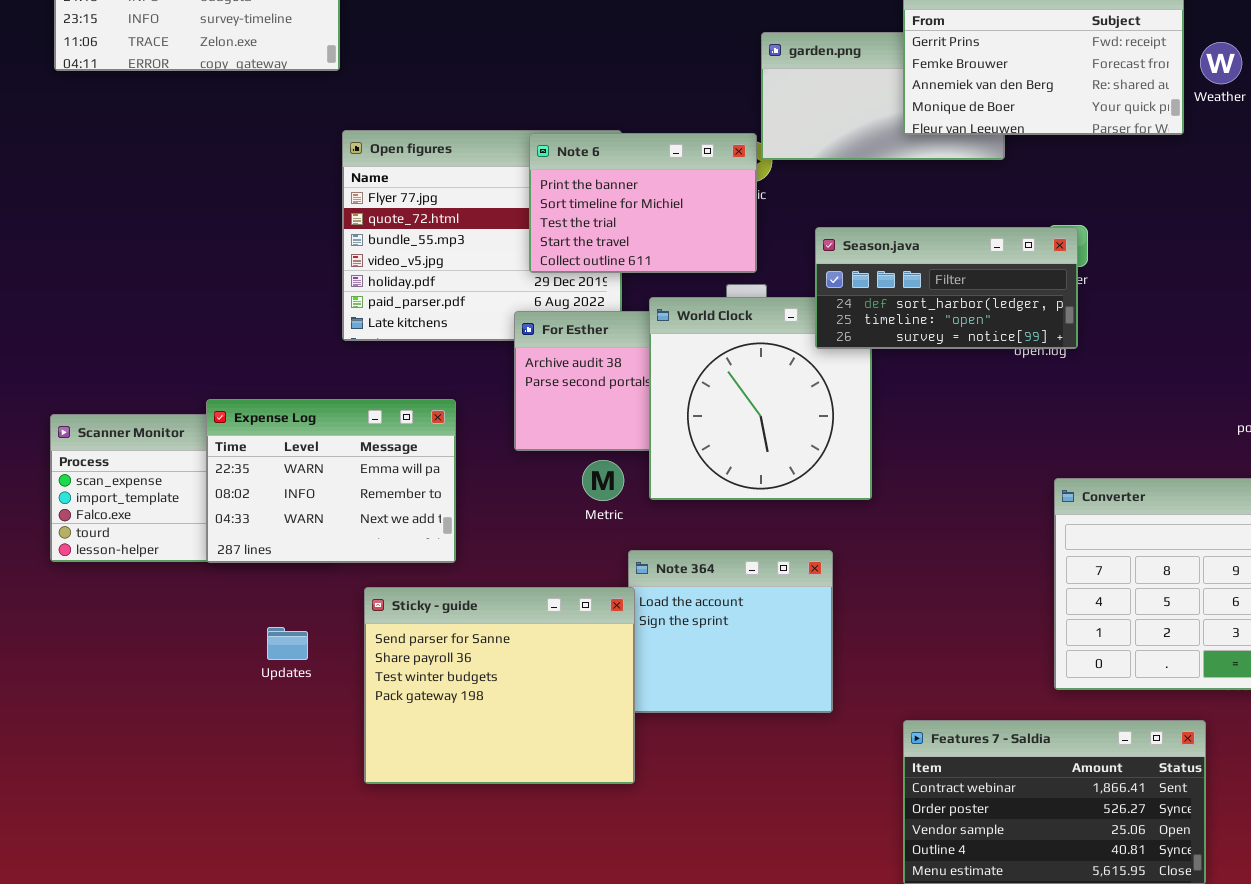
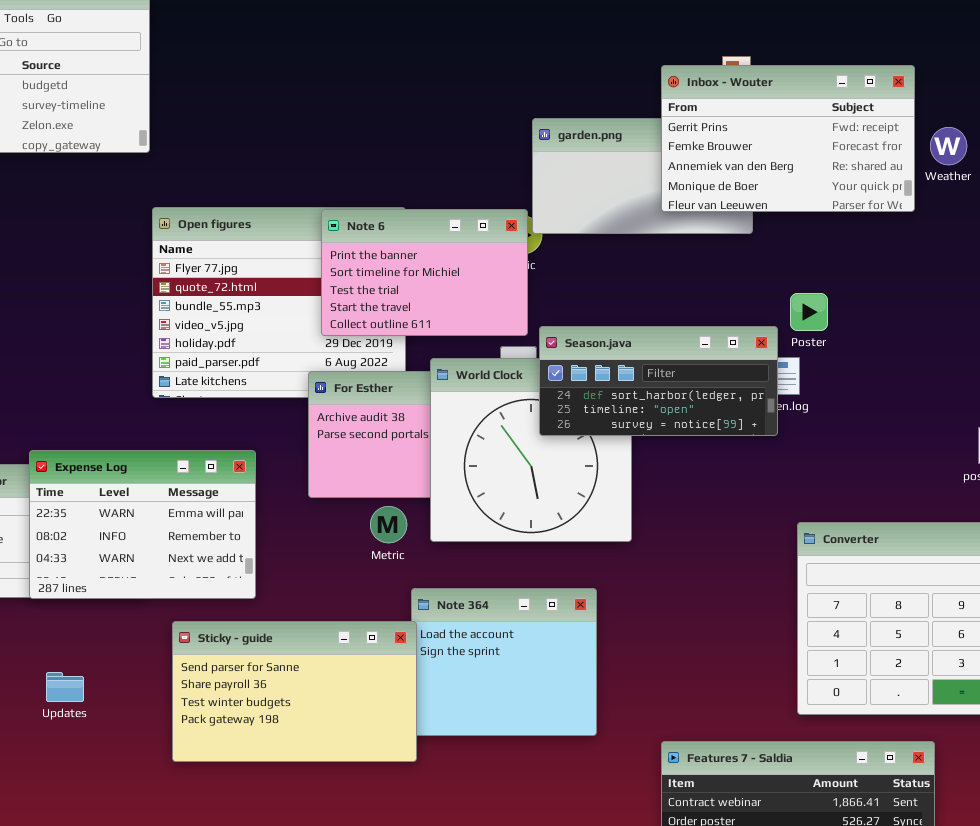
Season.java: [815,227,1078,349] -> [539,326,778,436], moved
Sticky - guide: [364,587,635,784] -> [172,621,417,762], resized
Updates: [267,627,308,660] -> [46,672,84,702], moved

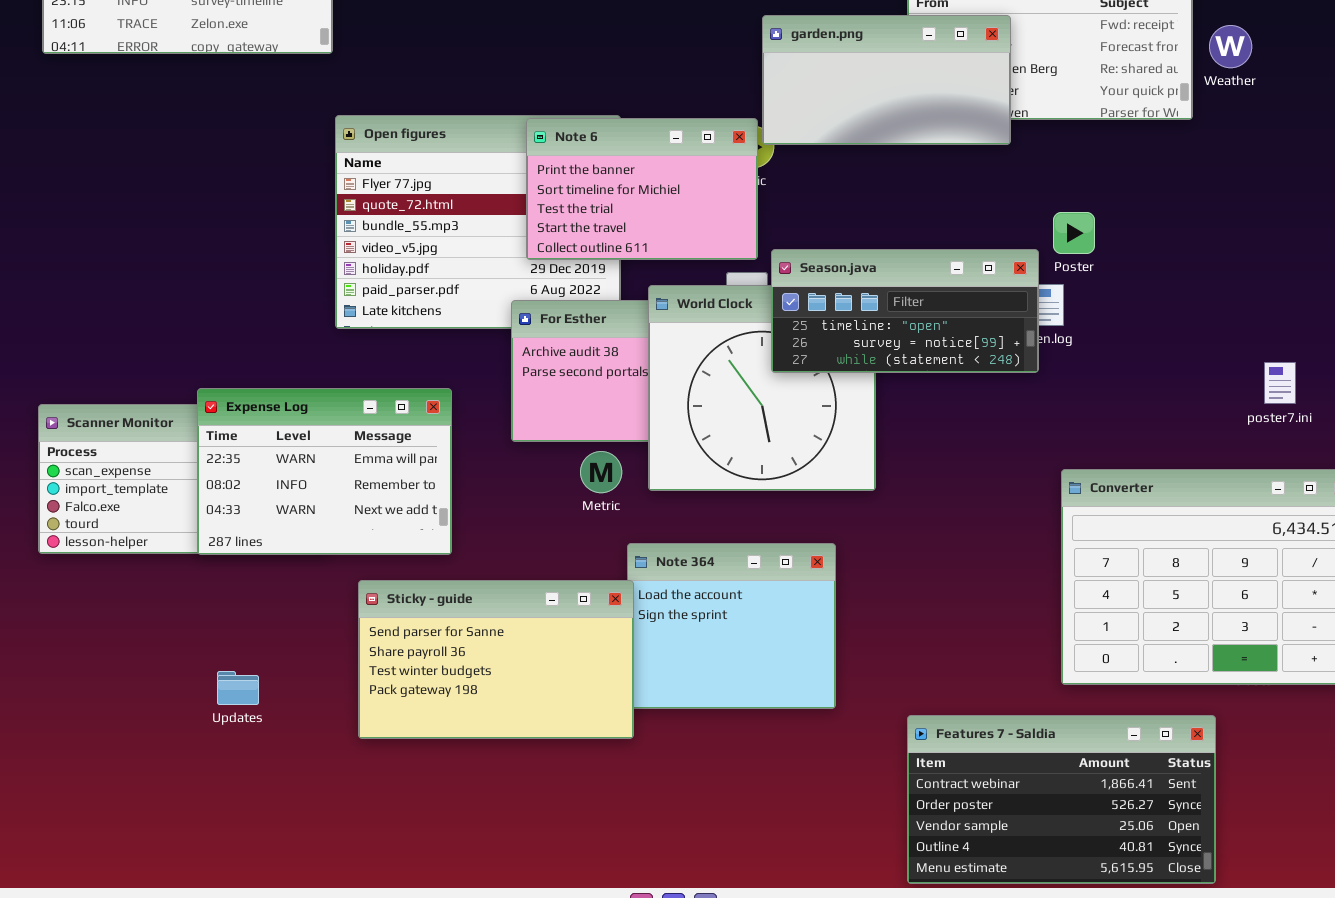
garden.png: [532,118,753,234] -> [762,15,1011,145], raised
Season.java: [539,326,778,436] -> [771,249,1039,373], scrolled down 1 row
Updates: [46,672,84,702] -> [217,671,259,705], moved

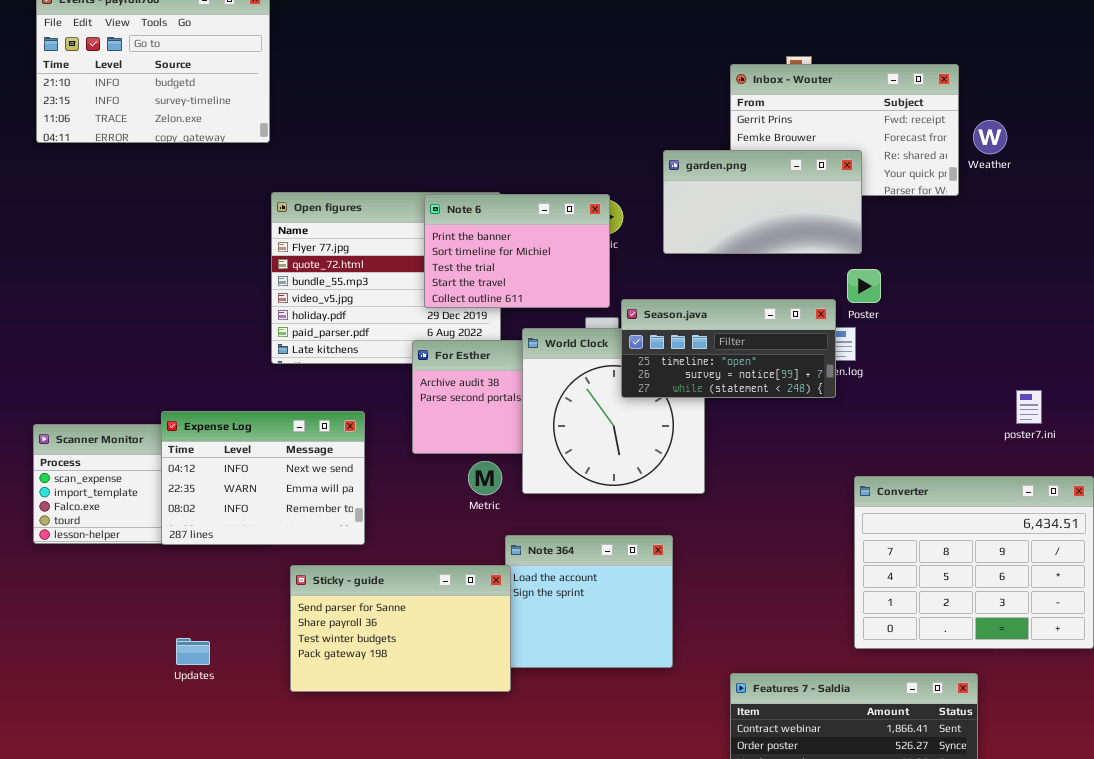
garden.png: [762,15,1011,145] -> [663,150,862,254], moved
Expense Log: [197,388,452,555] -> [161,411,365,545], scrolled up 1 row

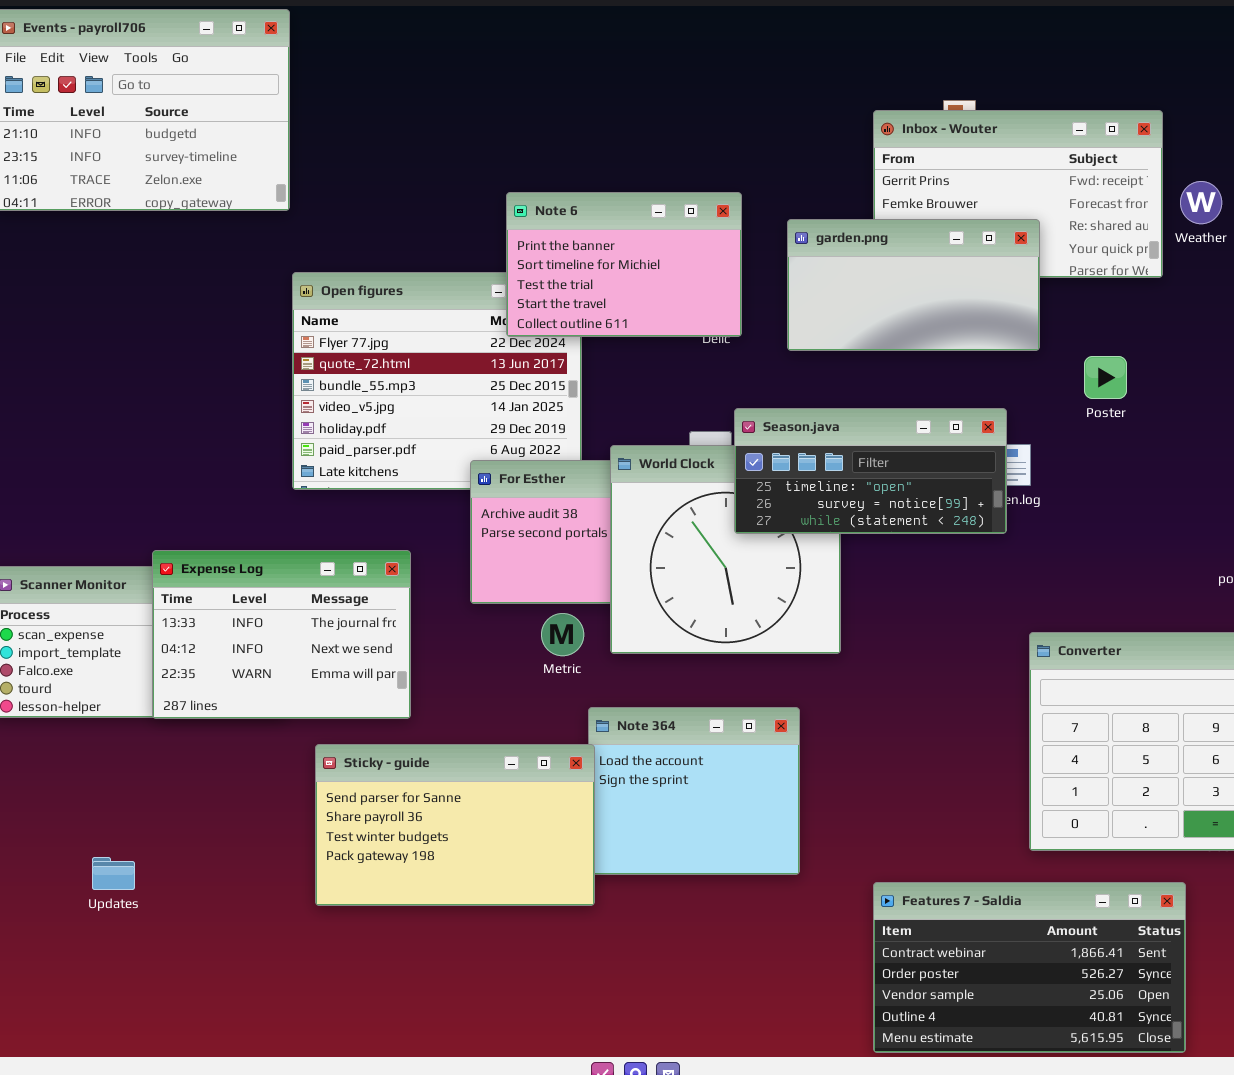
Note 6: [424,194,610,308] -> [506,192,742,337], moved
Poster: [847,269,881,303] -> [1084,356,1127,399], moved
Expense Log: [161,411,365,545] -> [152,550,411,719], scrolled up 1 row
Updates: [176,638,210,665] -> [92,857,135,890], moved

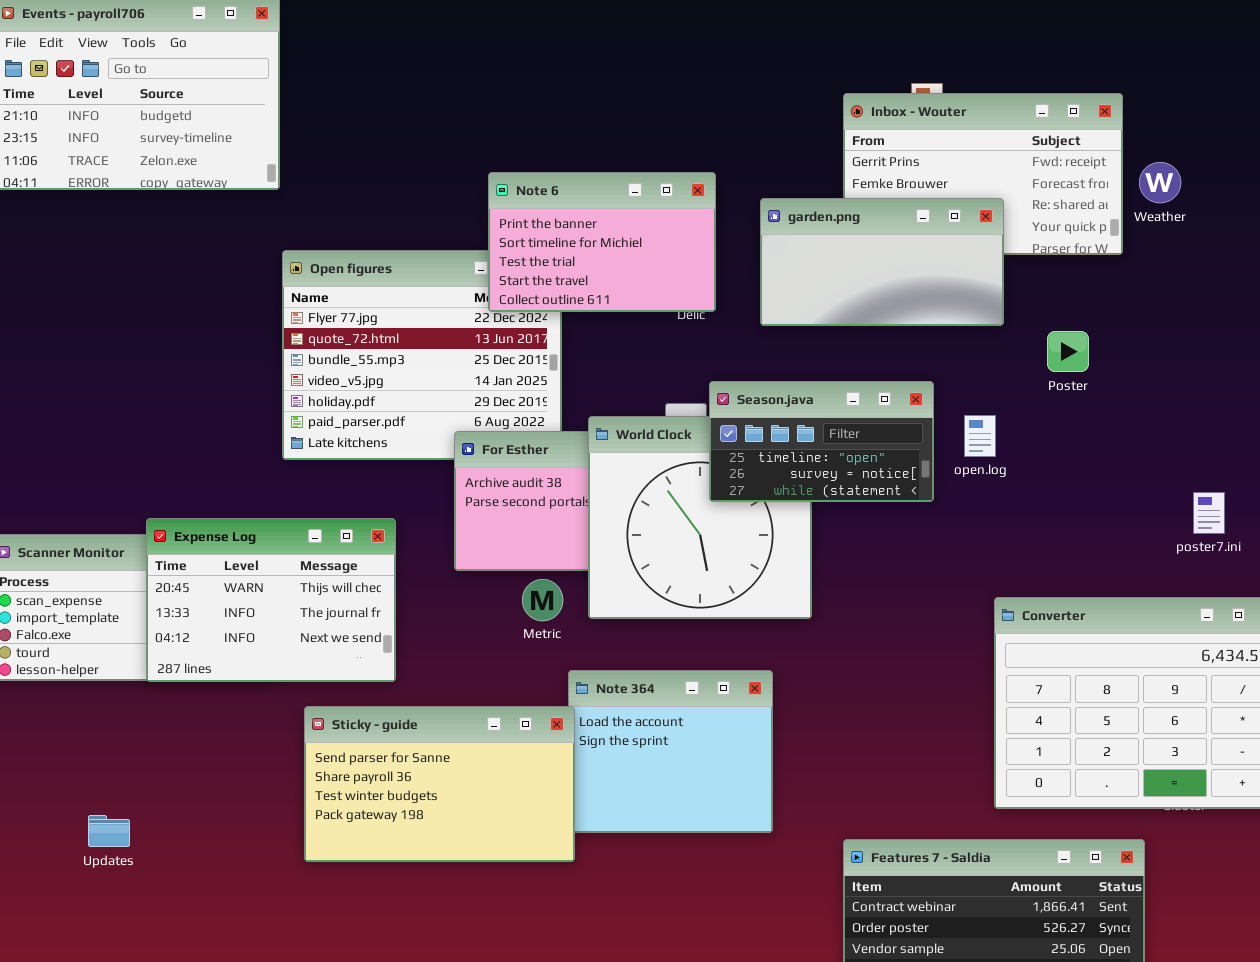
Season.java: [734,408,1007,534] -> [709,381,934,502], resized
Expense Log: [152,550,411,719] -> [146,518,396,682], scrolled up 1 row

